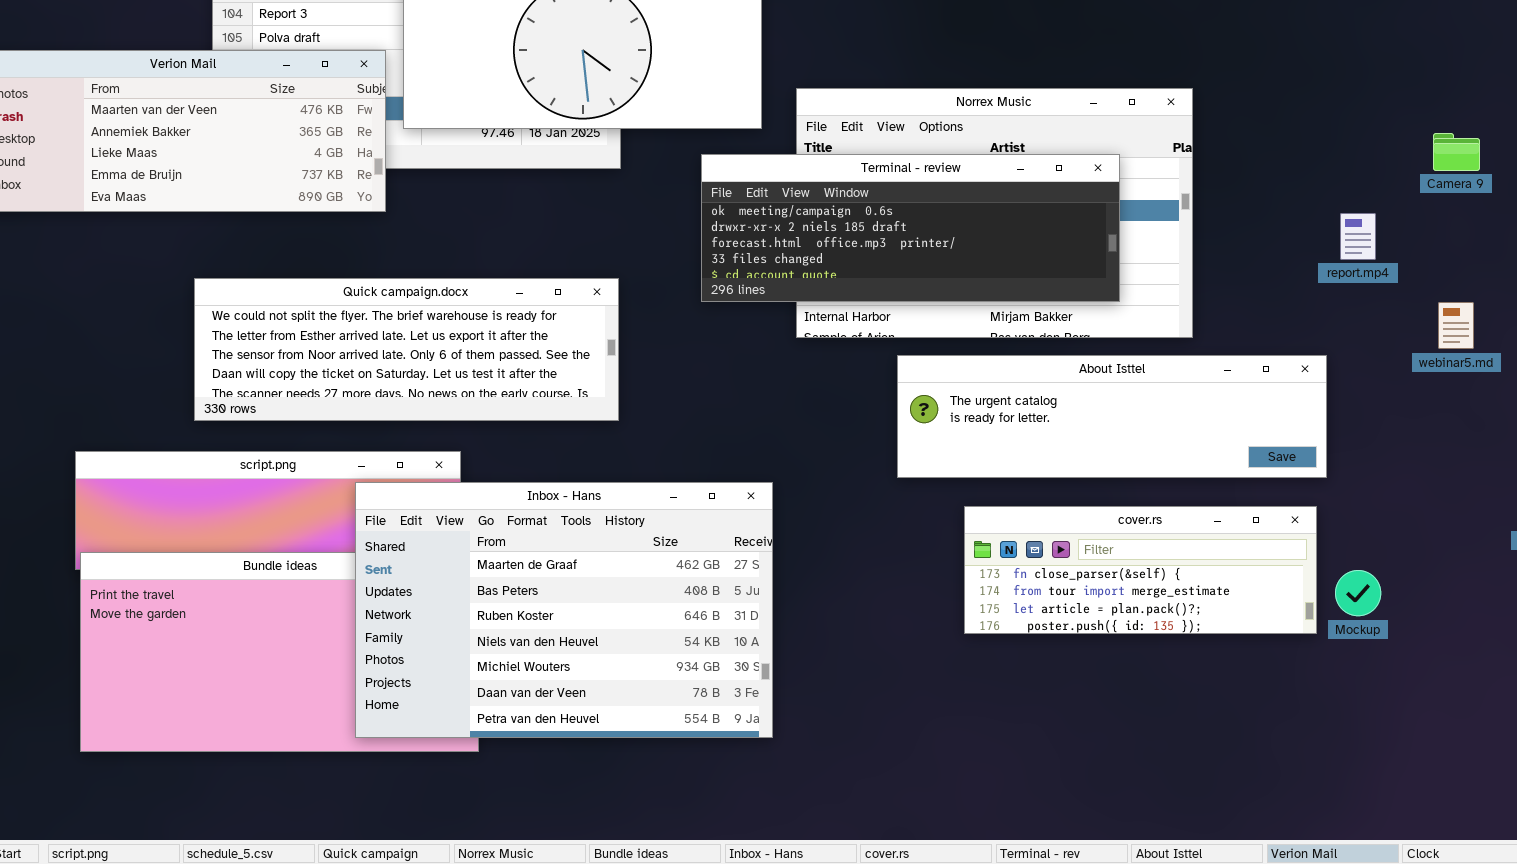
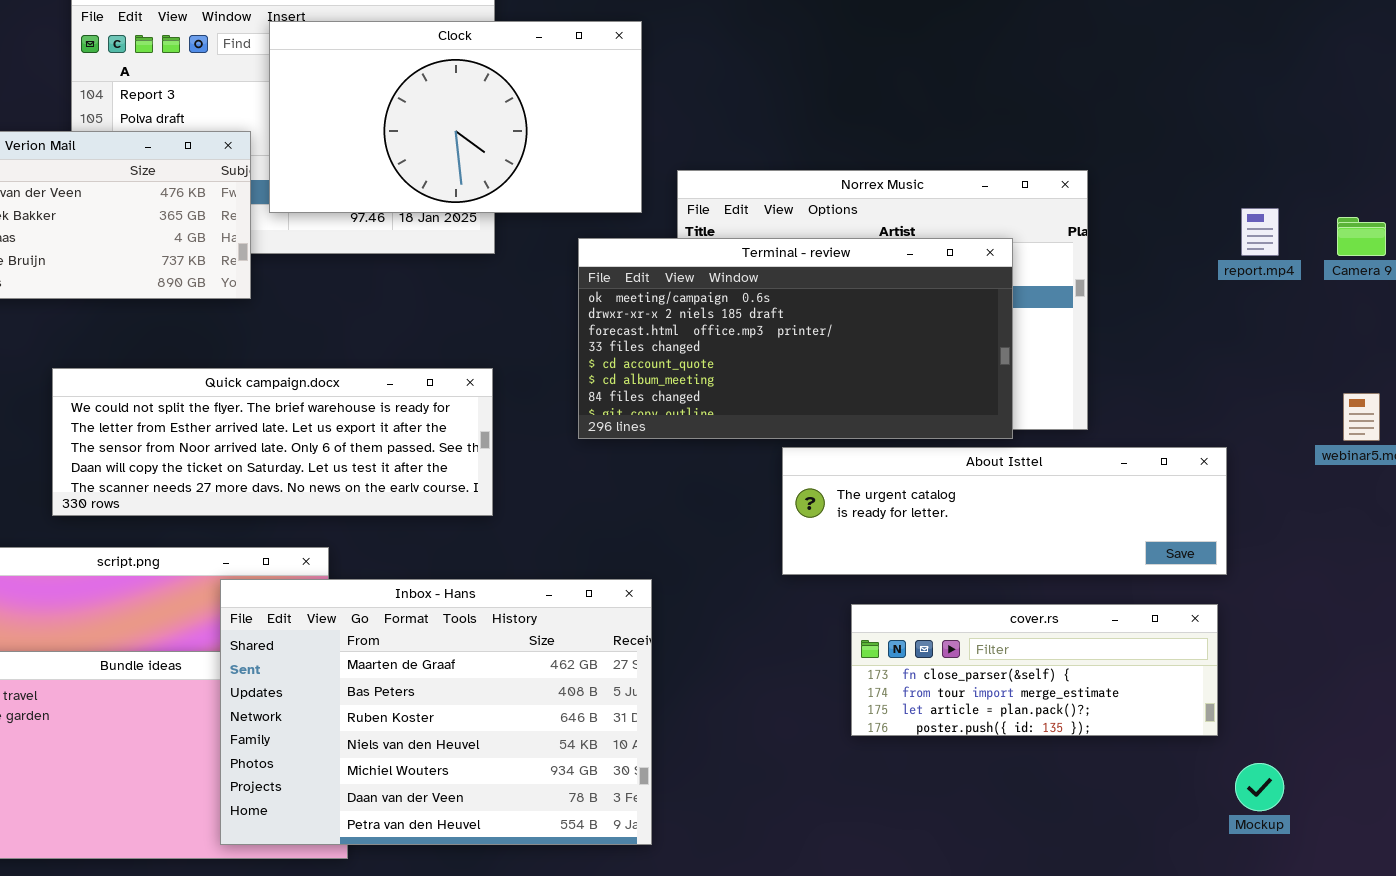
Terminal - review: [701,154,1120,302] -> [578,238,1013,439], resized
report.mp4: [1340,213,1376,260] -> [1241,208,1279,256], moved
Mockup: [1335,570,1381,616] -> [1235,763,1284,811], moved

